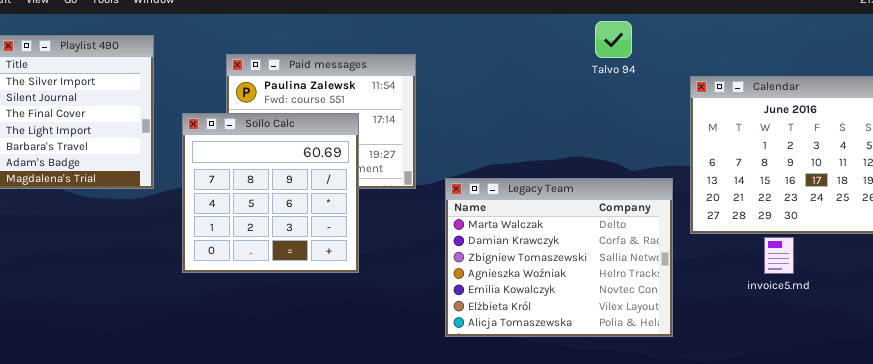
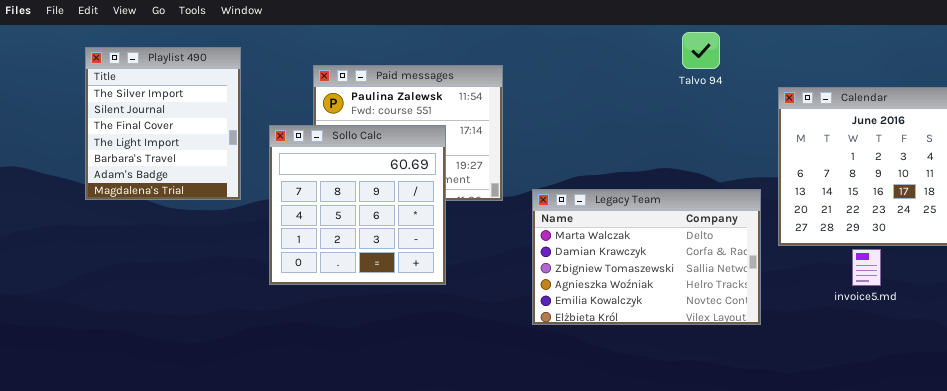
Legacy Team: [445,178,673,337] -> [532,189,761,325], resized

